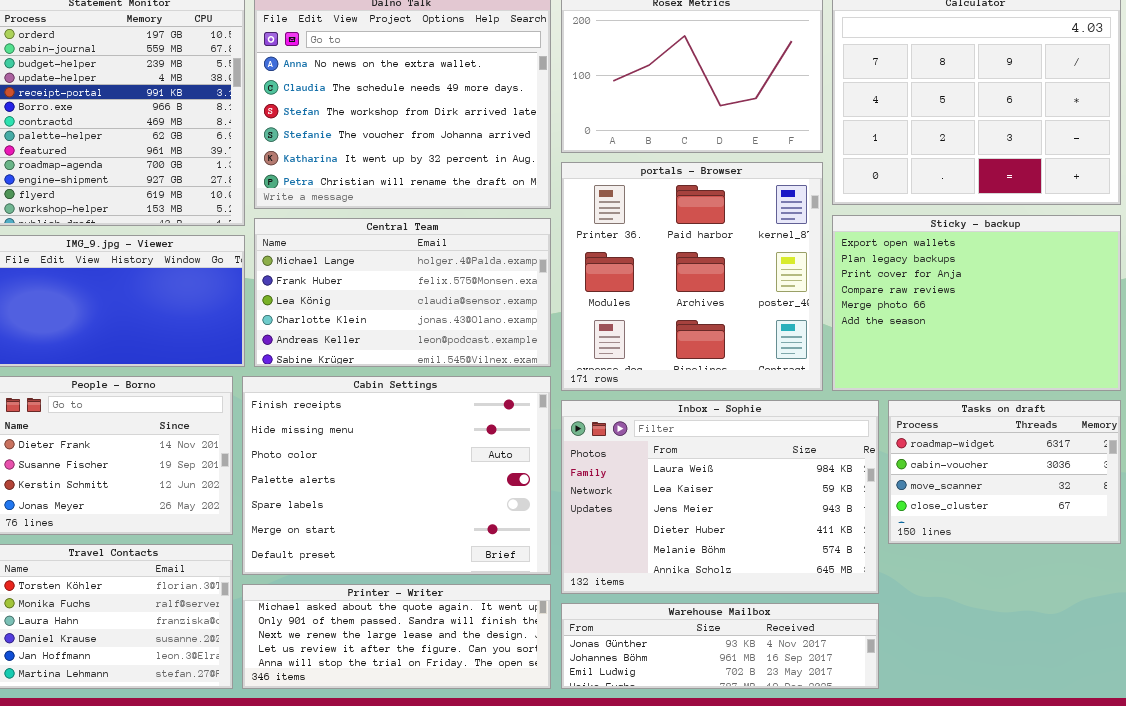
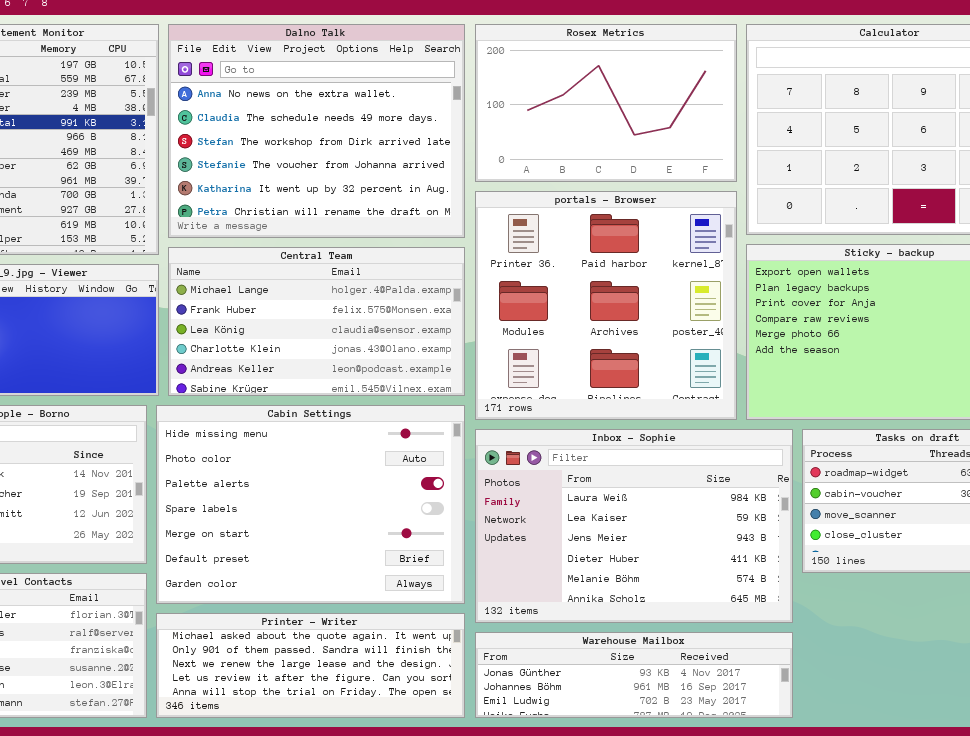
Cabin Settings: [242,376,551,575] -> [156,405,465,604], scrolled down 1 row

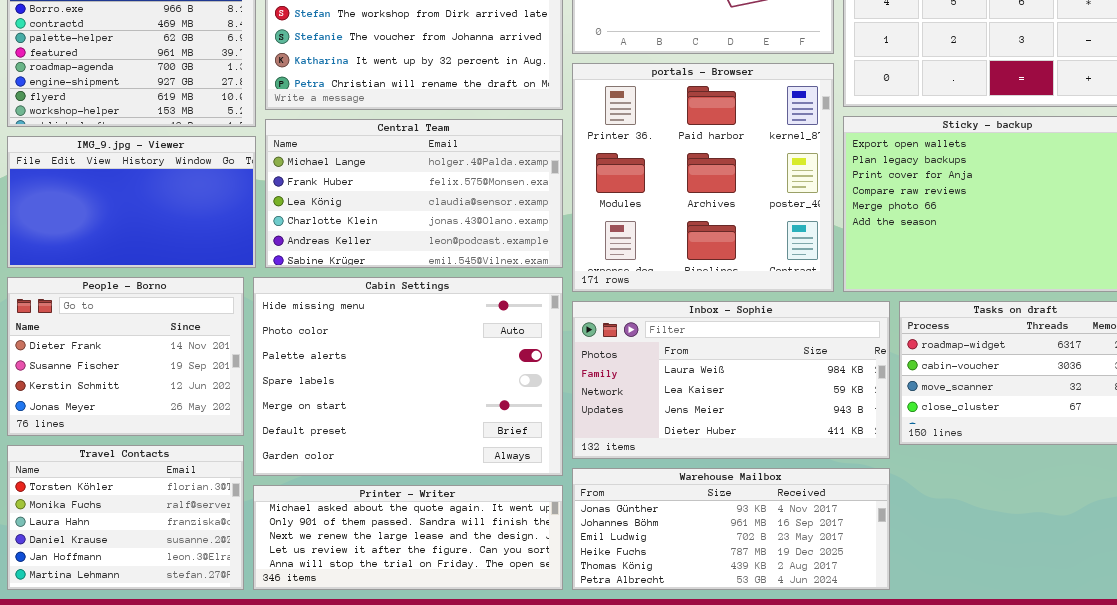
Inbox - Sophie: [475,429,793,623] -> [572,301,890,459], resized
Warehouse Mailbox: [475,632,793,718] -> [572,468,890,590], resized

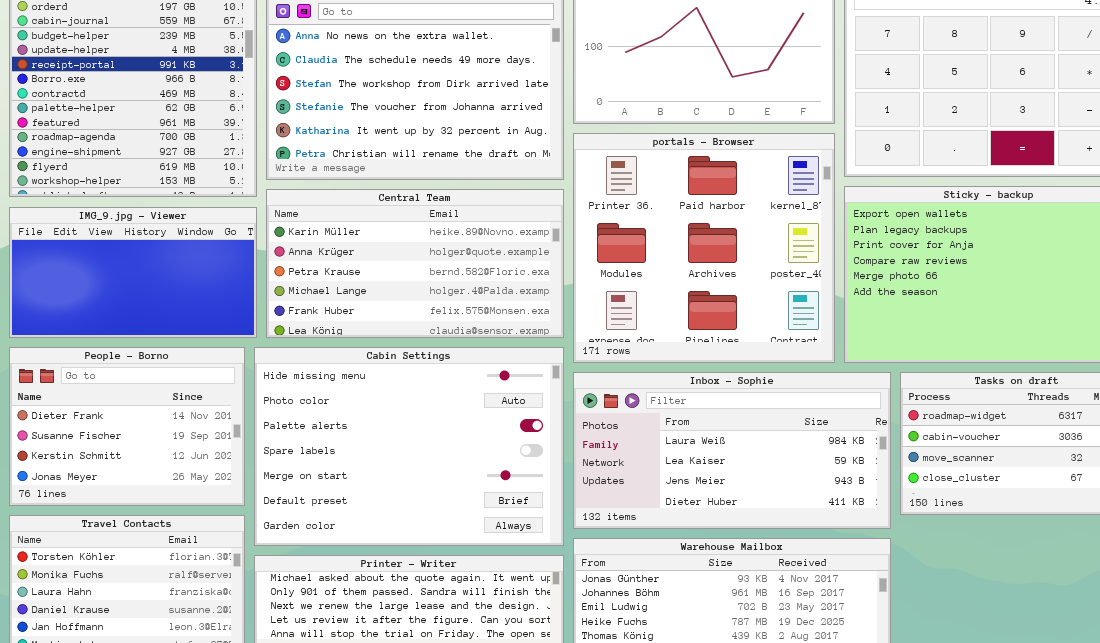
Central Team: [265,119,563,268] -> [266,189,564,338], scrolled up 3 rows

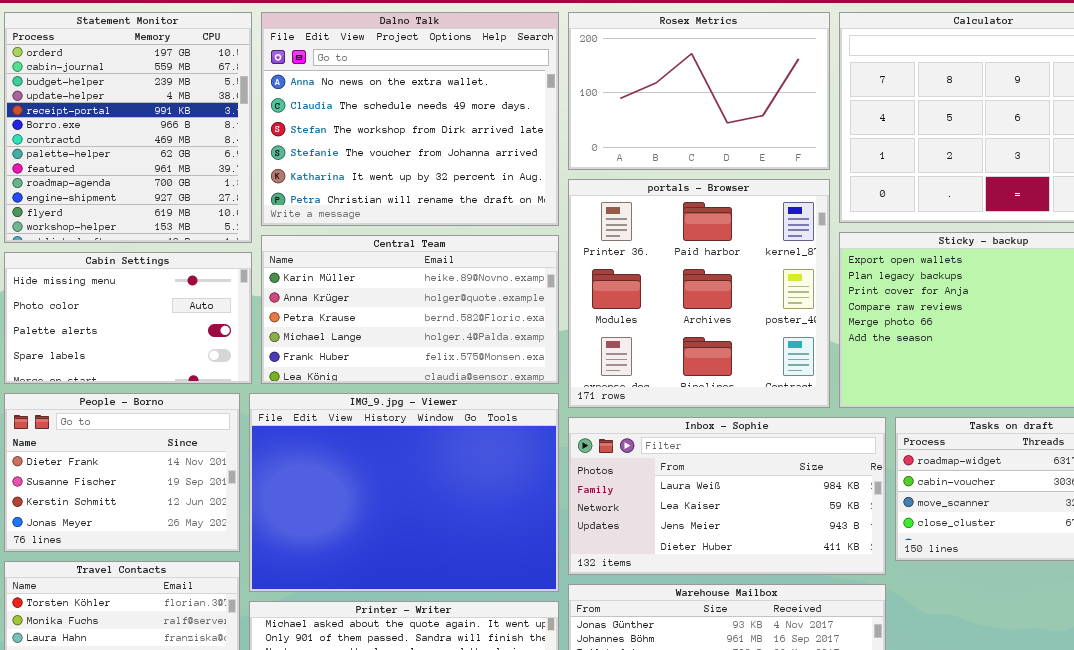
IMG_9.jpg - Viewer: [9,207,257,338] -> [249,393,559,592], moved, resized
Cabin Settings: [254,347,564,546] -> [4,252,252,384], moved, resized

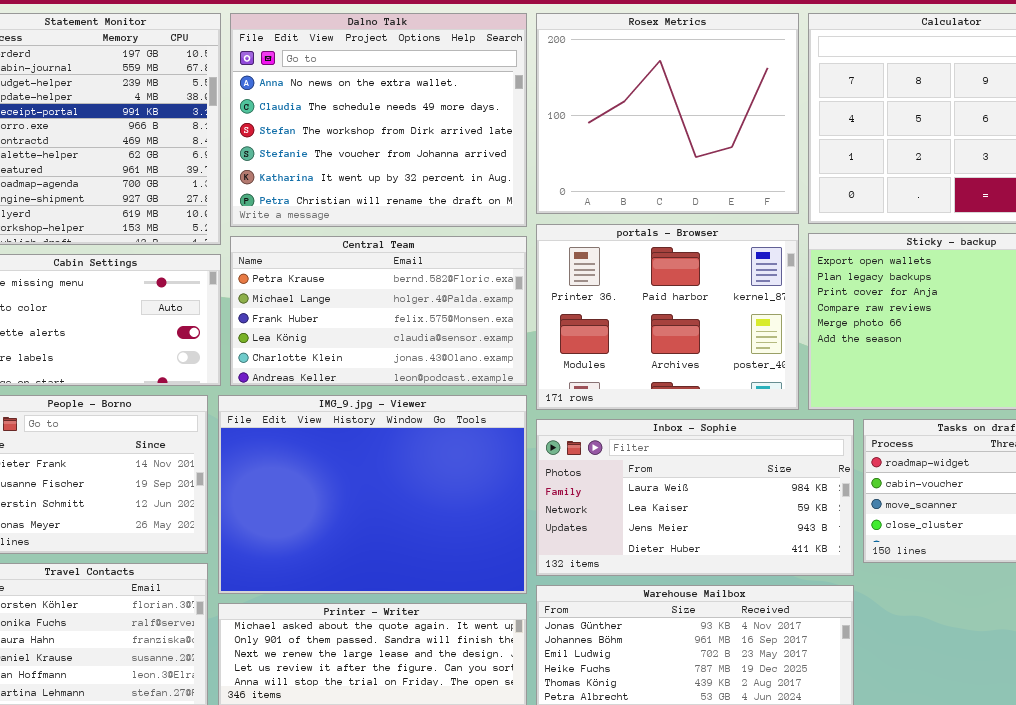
Rosex Metrics: [568,12,830,170] -> [536,13,799,214], resized
portals - Browser: [568,179,830,408] -> [536,224,799,410], resized
Central Team: [261,235,559,384] -> [230,236,527,386], scrolled down 2 rows

